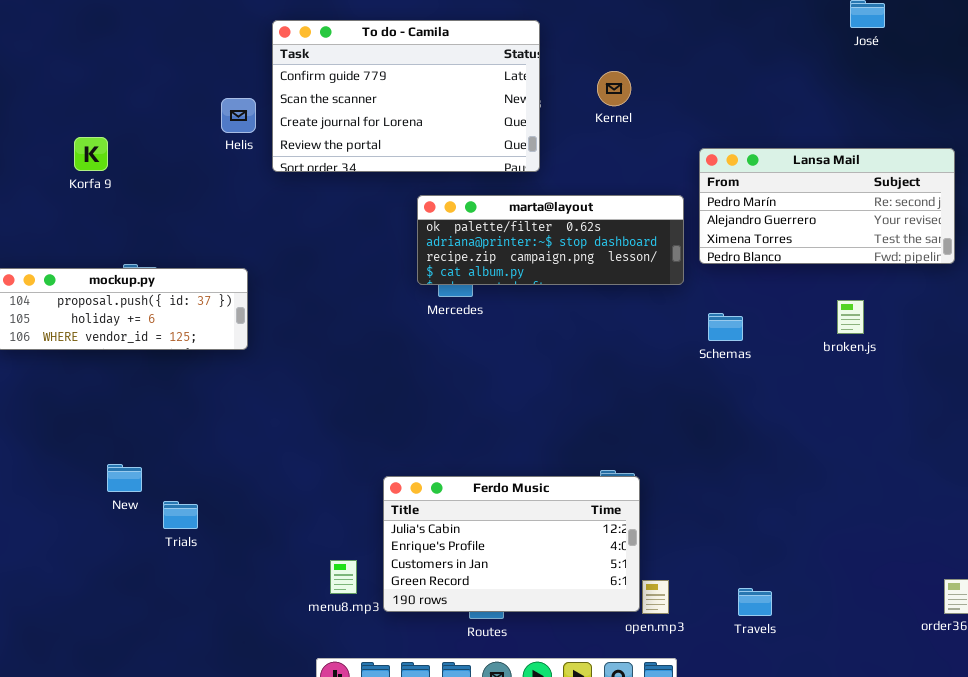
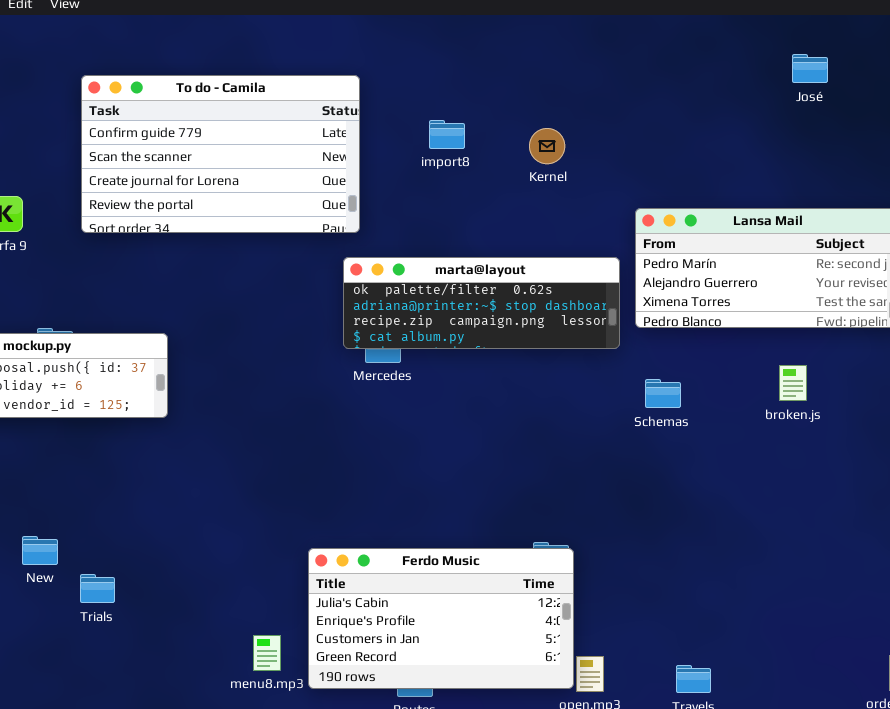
To do - Camila: [272,20,540,172] -> [81,75,360,233], moved

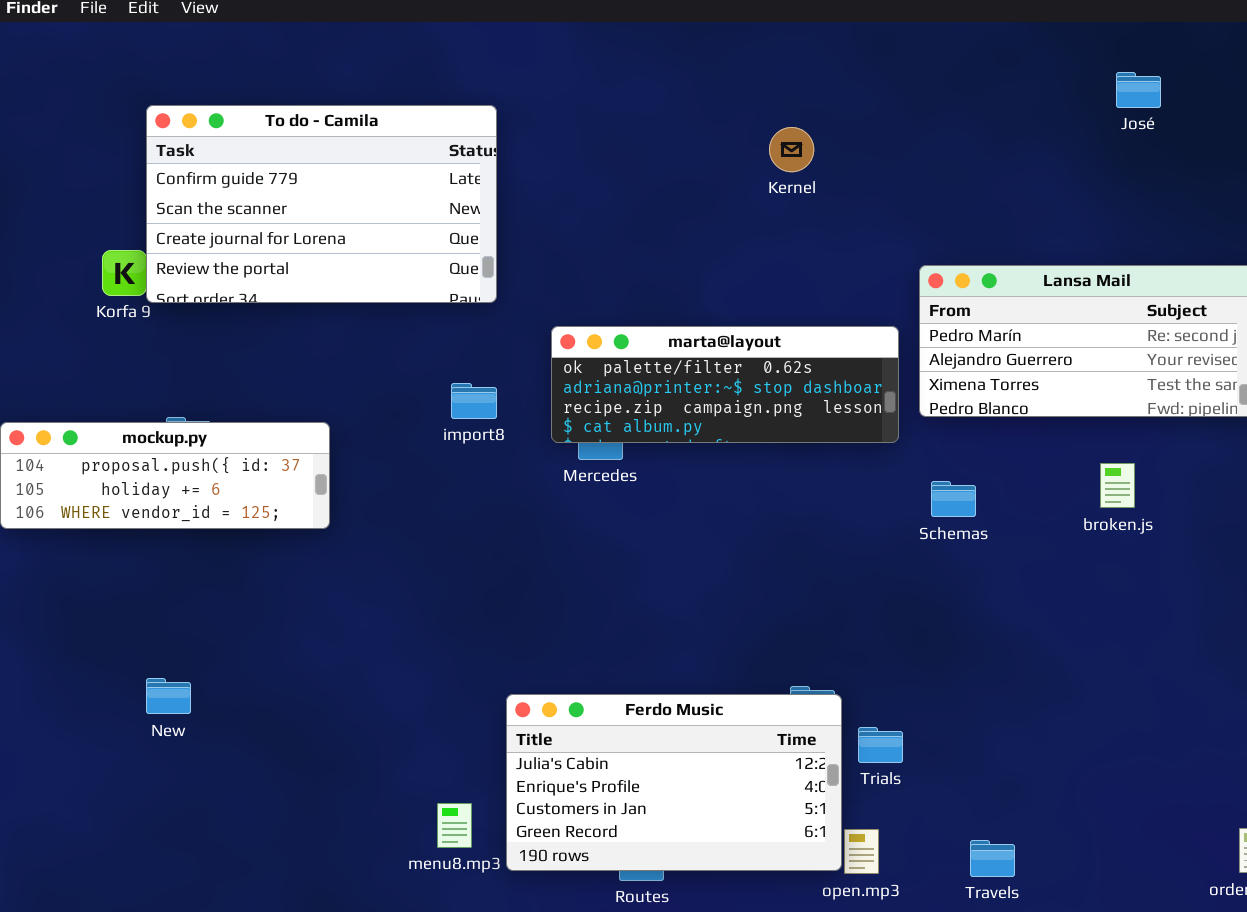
To do - Camila: [81,75,360,233] -> [146,105,497,303], moved
import8: [429,120,465,149] -> [451,383,497,419], moved
Kernel: [529,128,565,164] -> [769,127,814,172], moved
Trials: [80,574,115,603] -> [858,727,903,763], moved

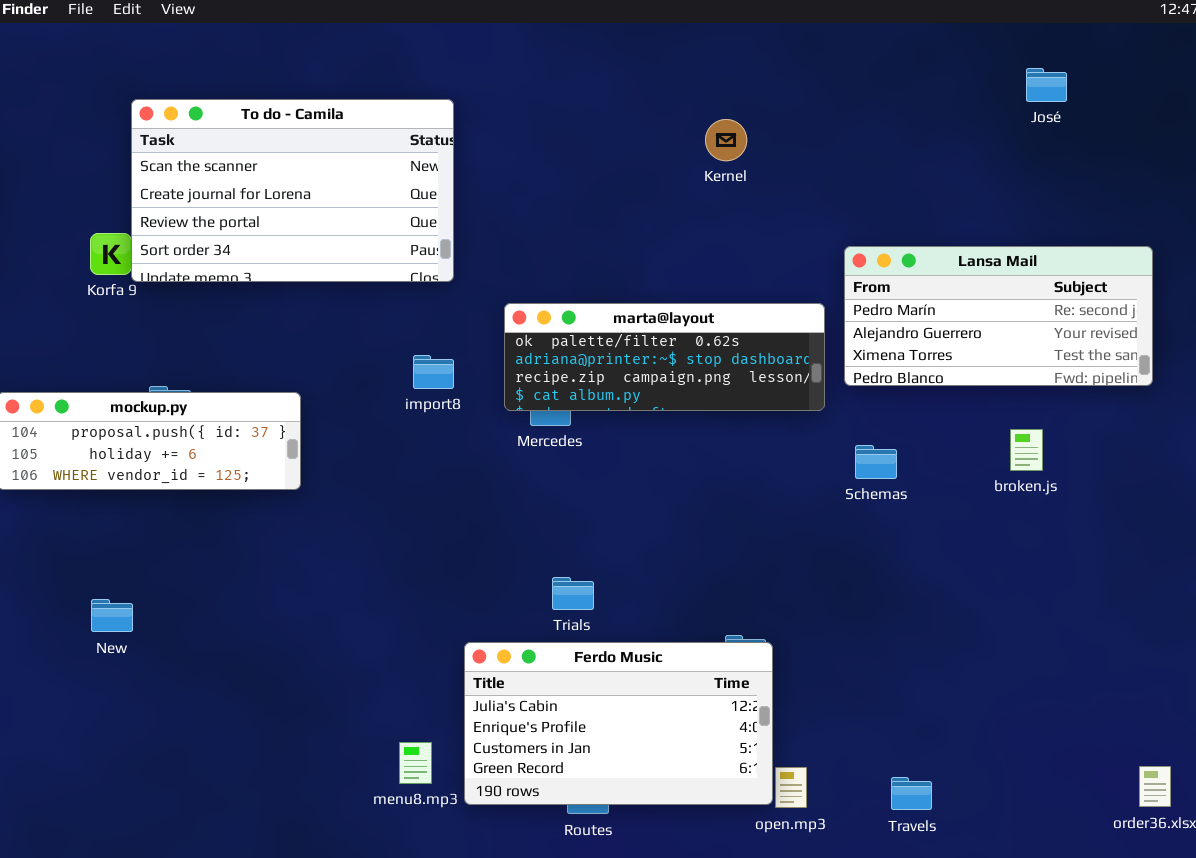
To do - Camila: [146,105,497,303] -> [131,99,454,282], scrolled down 1 row
New: [146,678,191,714] -> [91,599,133,632], moved
Trials: [858,727,903,763] -> [552,577,594,610], moved

